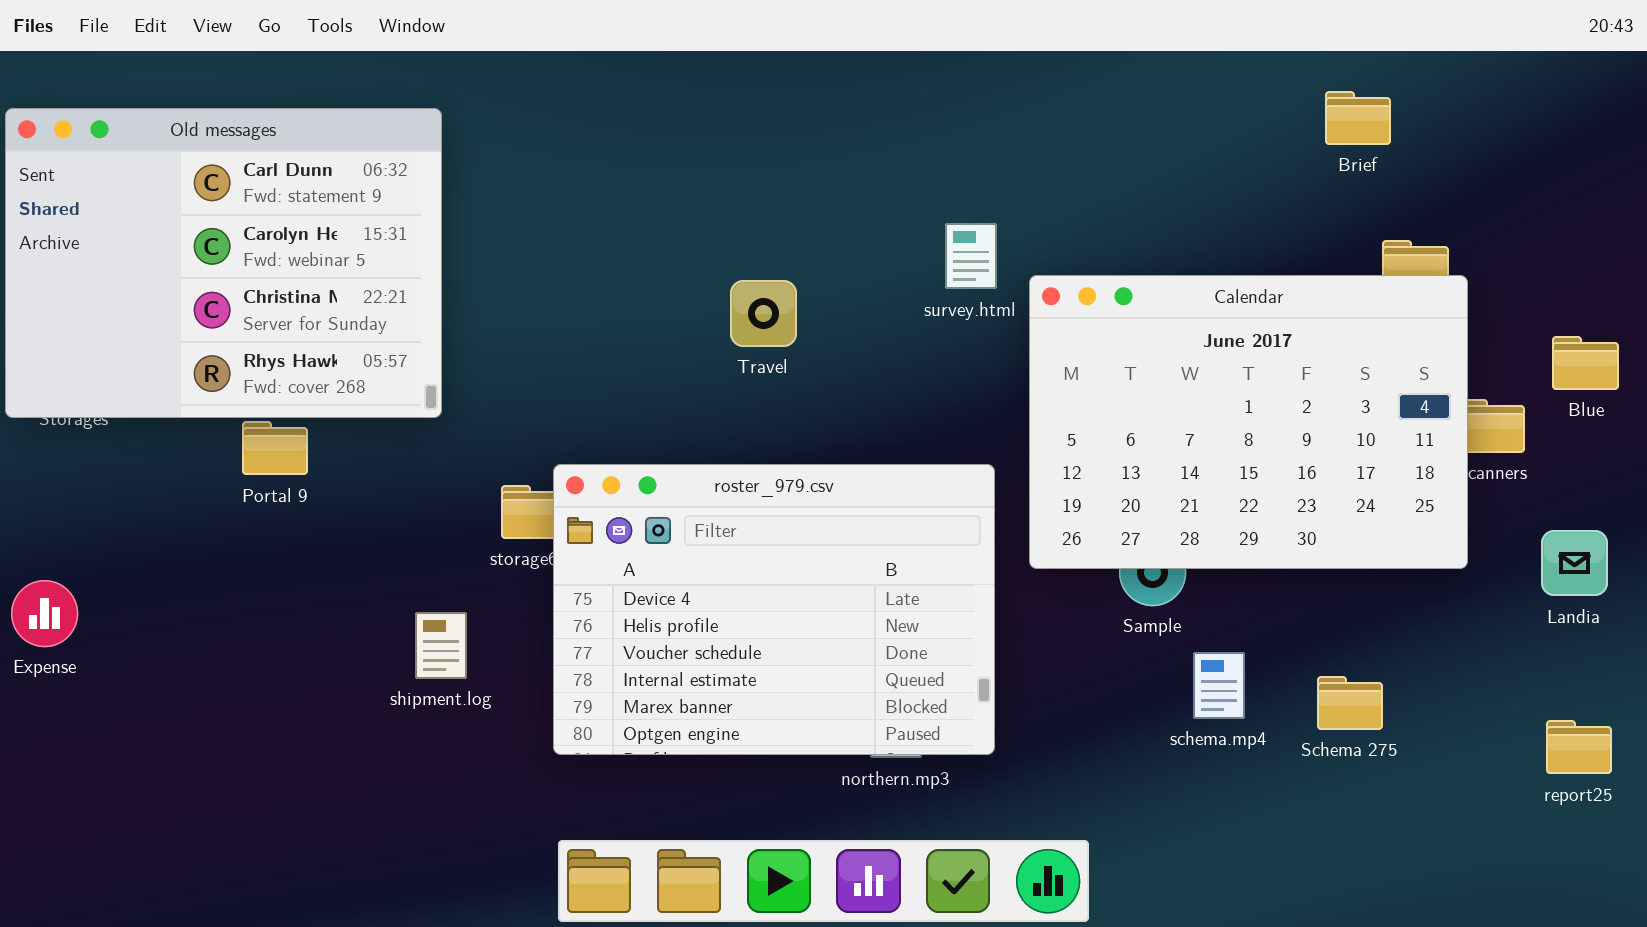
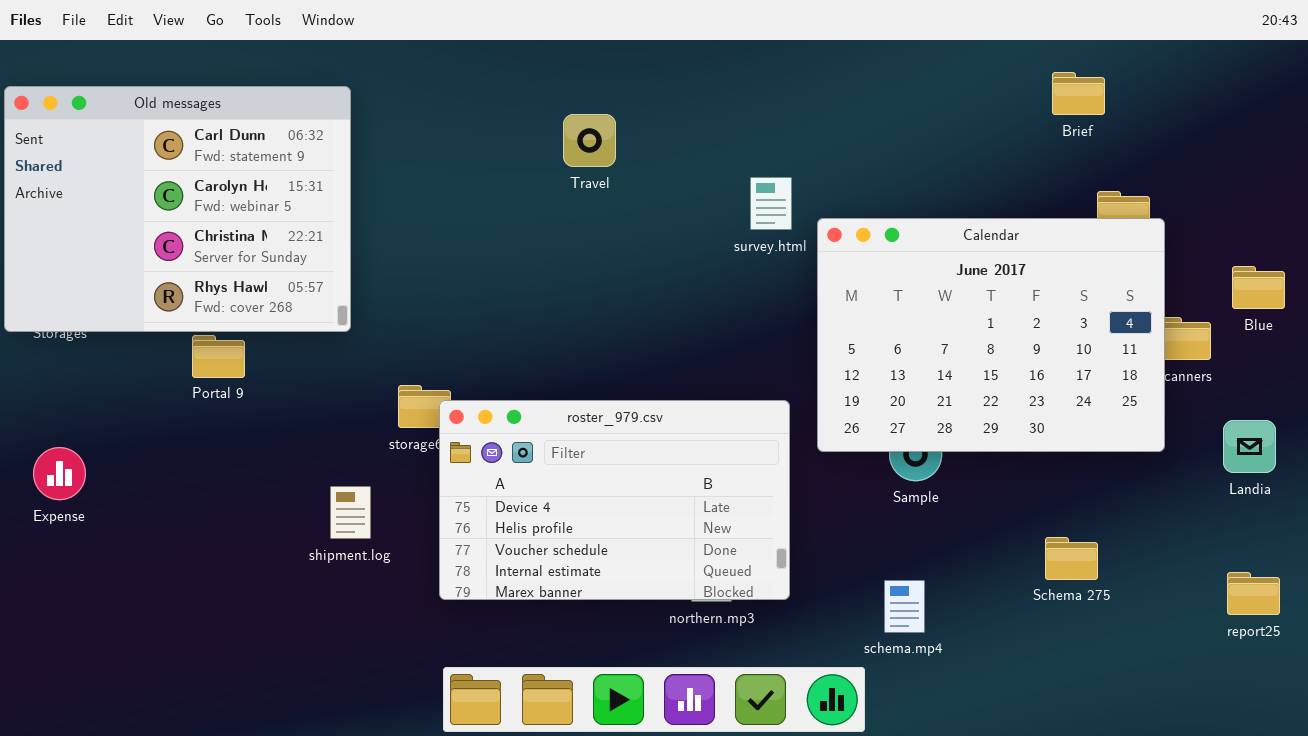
Travel: [730,280,797,347] -> [563,114,616,167], moved
roster_979.csv: [553,464,995,755] -> [439,400,790,600], resized
Expense: [11,580,78,647] -> [33,447,86,500], moved
schema.mp4: [1193,652,1245,719] -> [884,580,925,633], moved

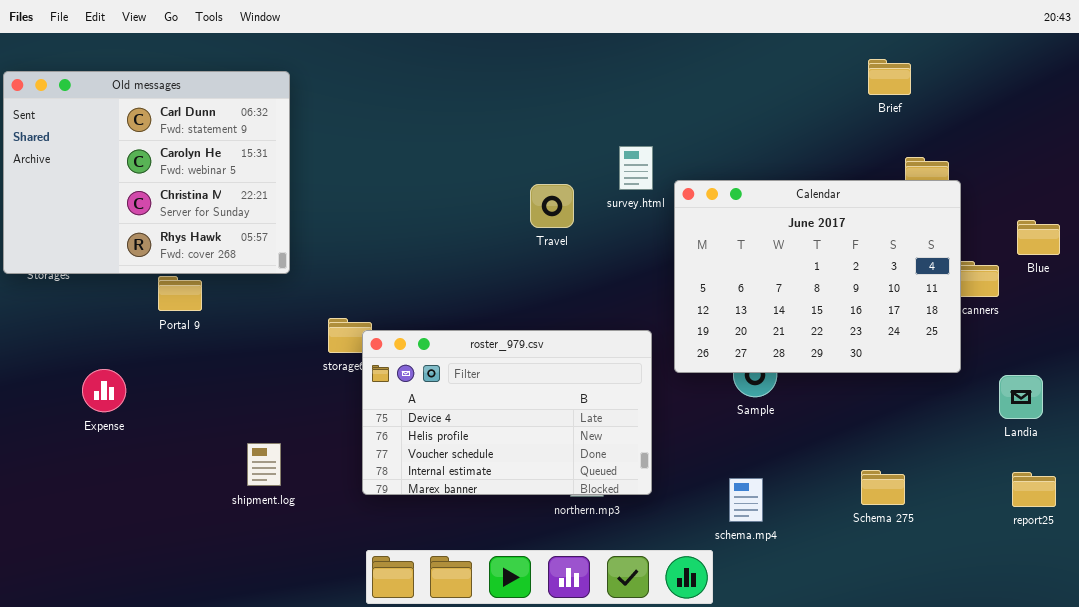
Travel: [563,114,616,167] -> [530,184,574,228], moved
Landia: [1223,420,1276,473] -> [999,375,1043,419], moved
Expense: [33,447,86,500] -> [82,369,126,412], moved
shipment.log: [330,486,371,539] -> [247,443,281,486], moved
Schema 275: [1045,537,1098,580] -> [861,470,905,505], moved

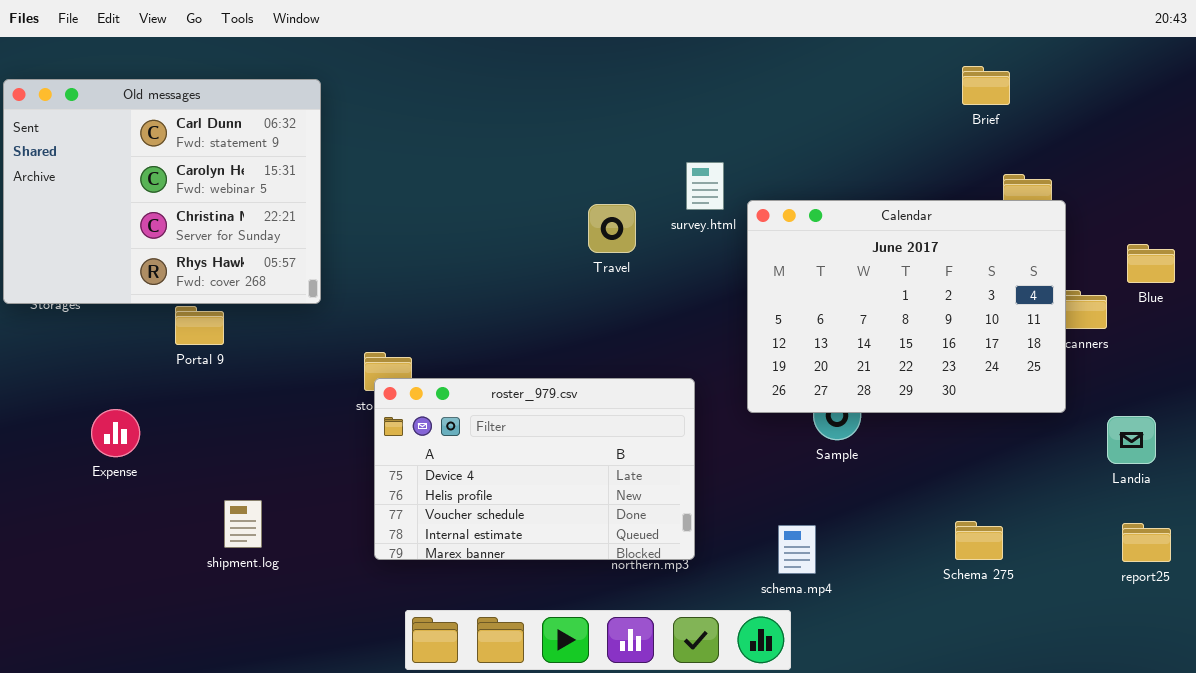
roster_979.csv: [362,330,652,495] -> [374,378,695,560], moved
shipment.log: [247,443,281,486] -> [224,500,262,548], moved
schema.mp4: [729,478,763,522] -> [778,525,816,574], moved

